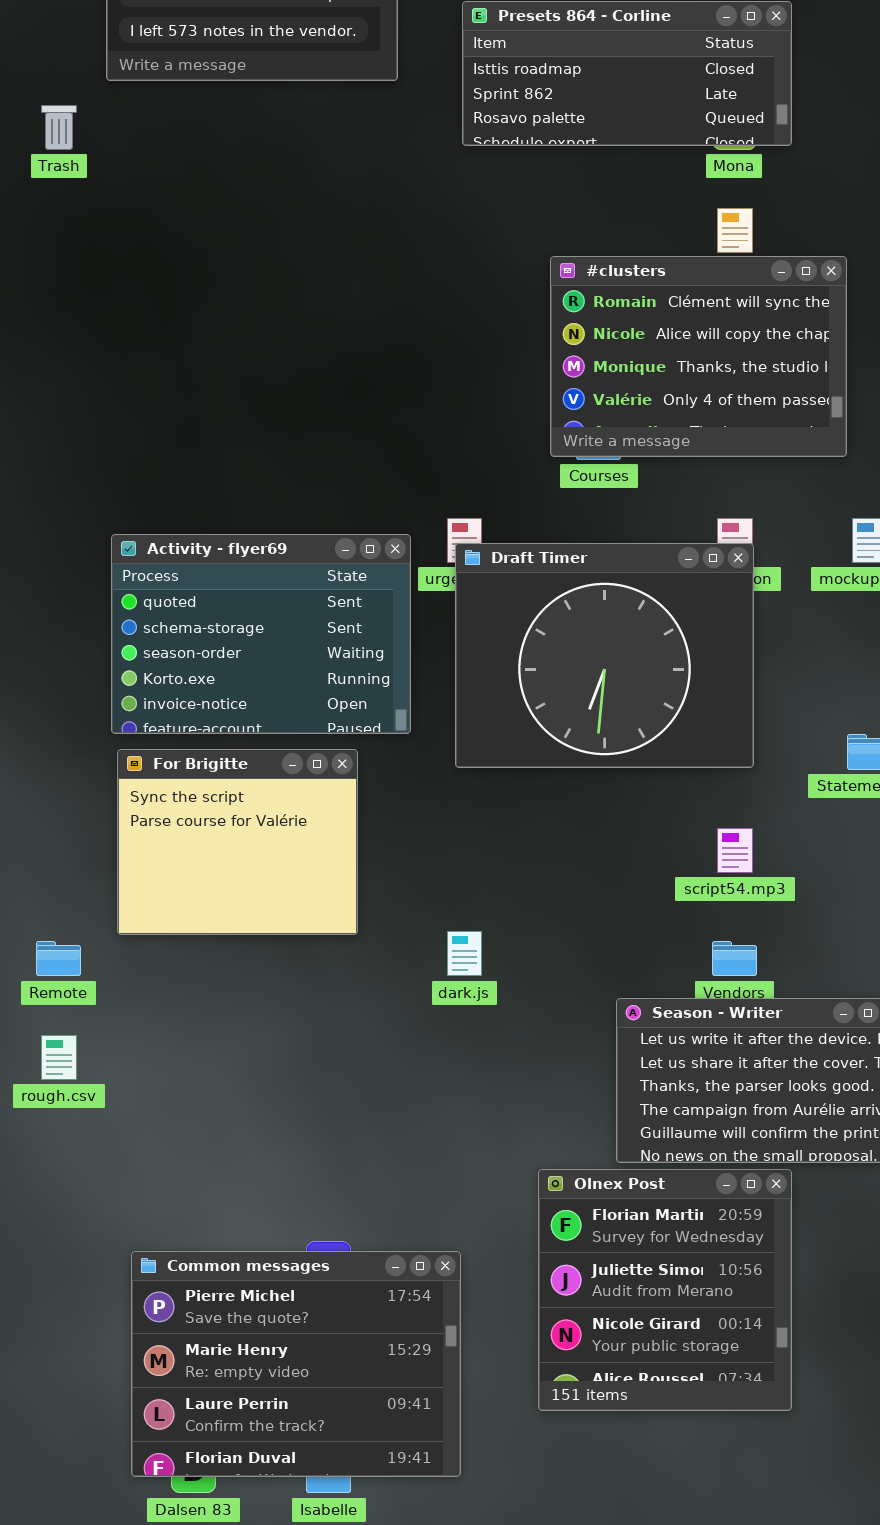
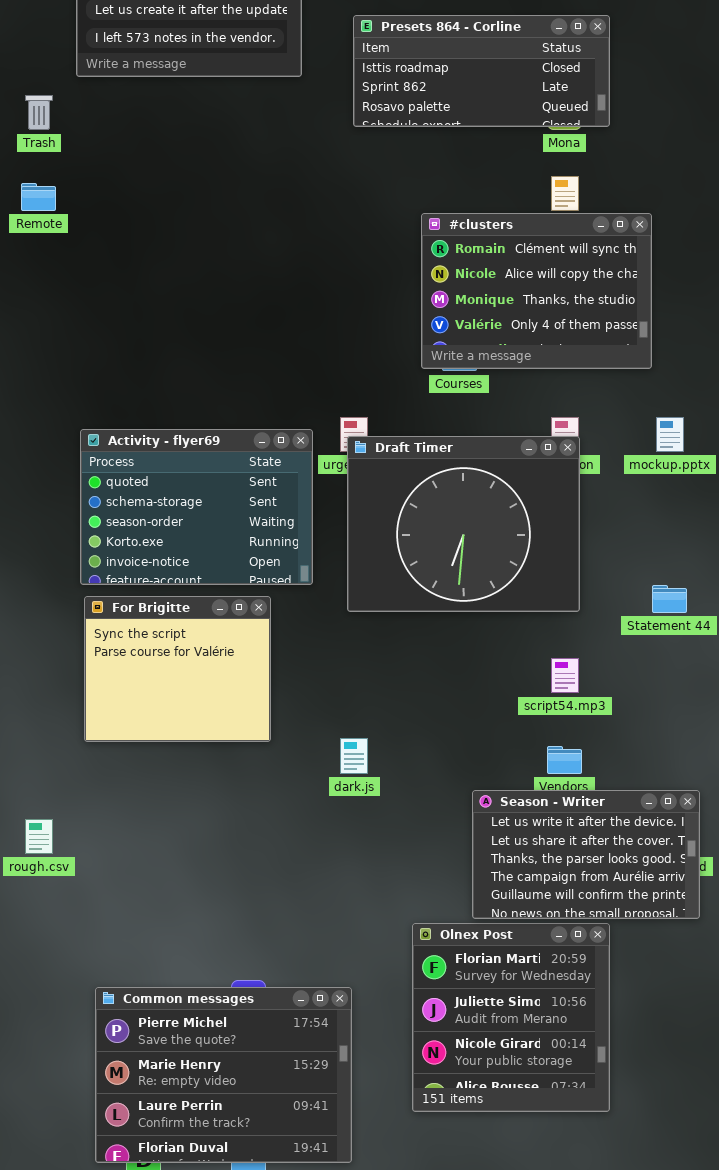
Remote: [36,941,81,976] -> [21,183,56,211], moved

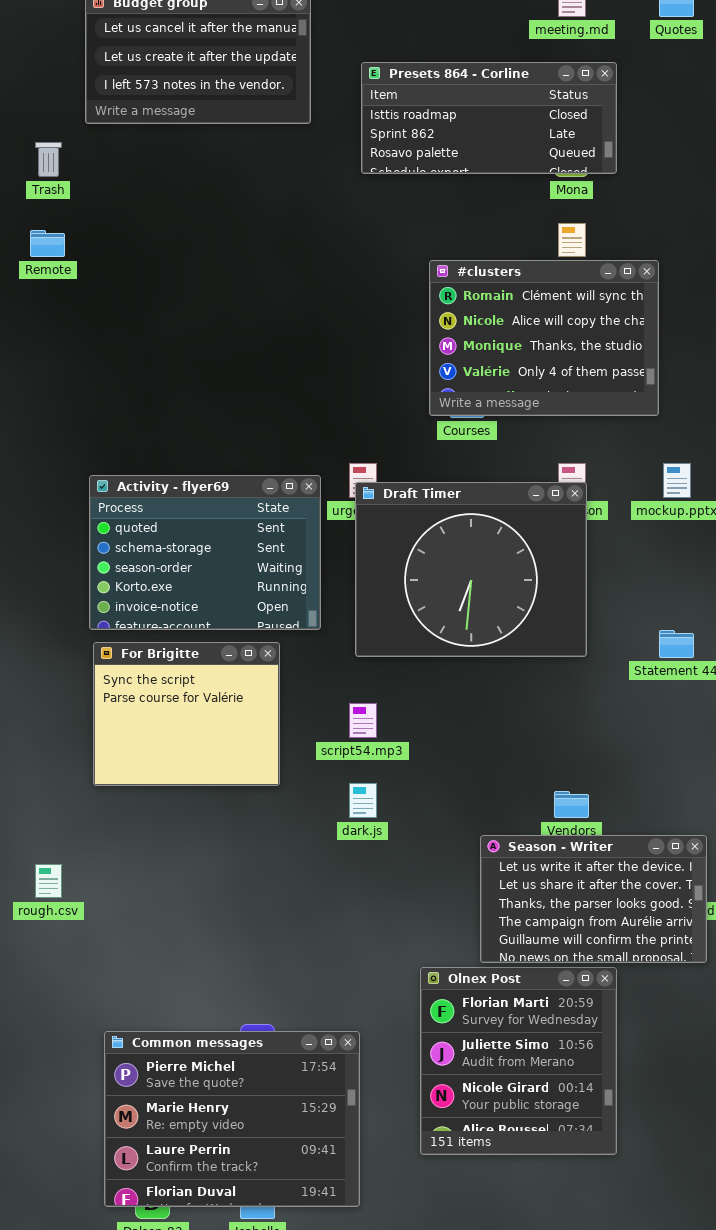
script54.mp3: [551,658,579,693] -> [349,703,377,738], moved

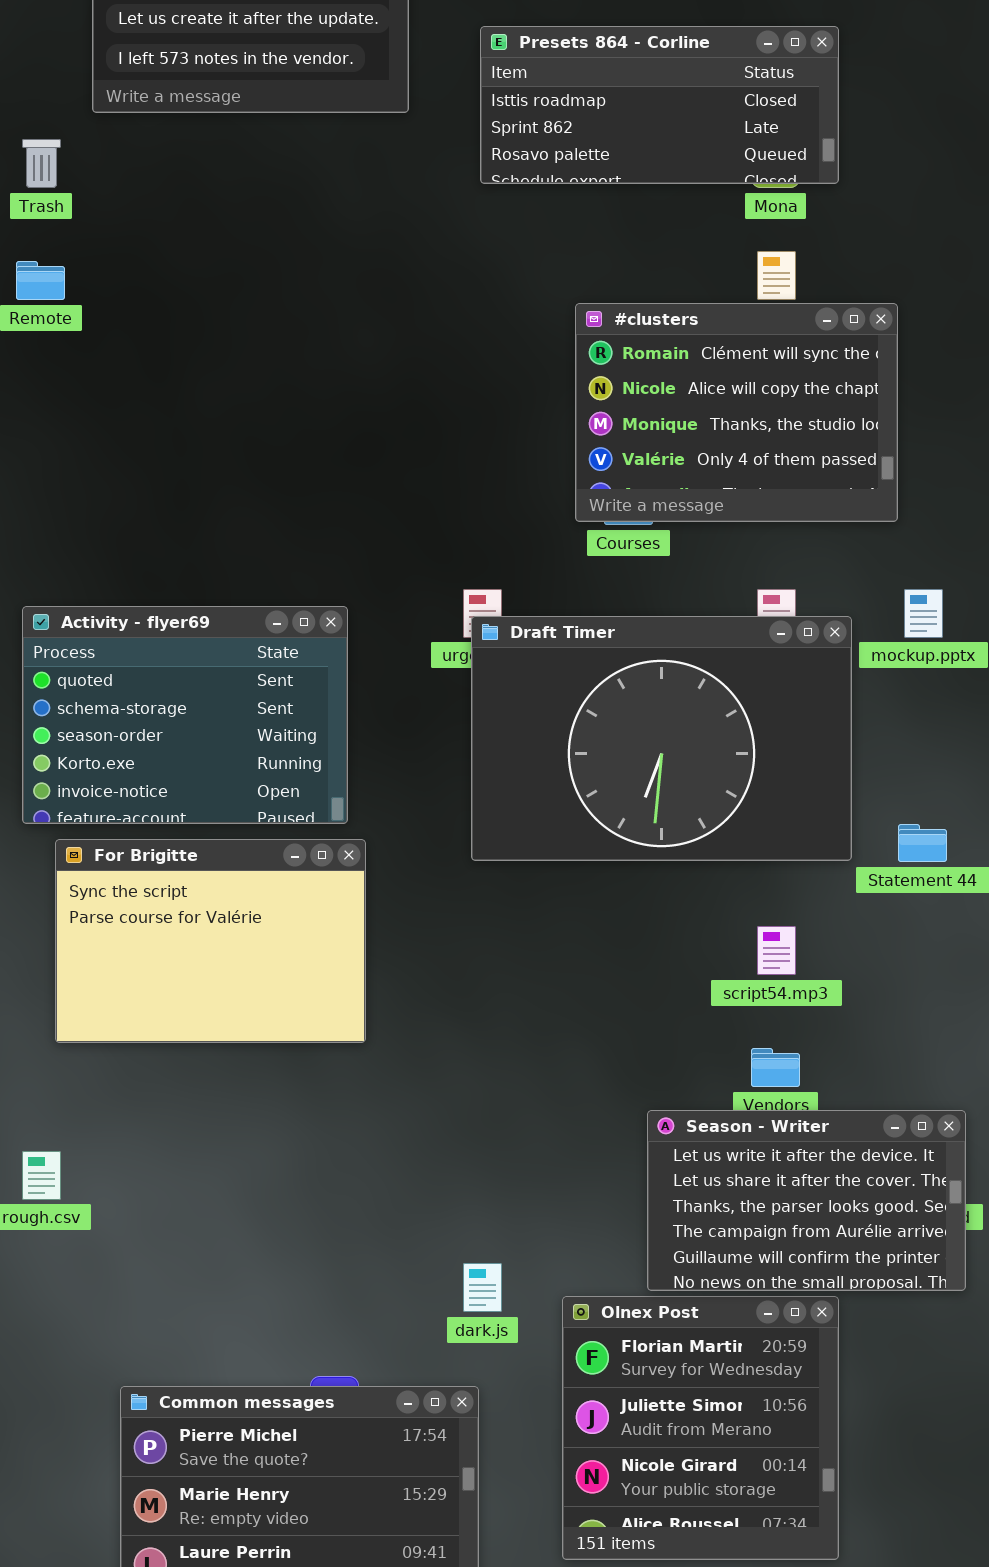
Activity - flyer69: [89,475,321,630] -> [22,606,348,824], moved
Draft Timer: [355,482,587,657] -> [471,616,852,861], resized
For Brigitte: [93,642,280,786] -> [55,839,366,1043], resized
script54.mp3: [349,703,377,738] -> [757,926,796,975], moved
dark.js: [349,783,377,818] -> [463,1263,502,1312], moved

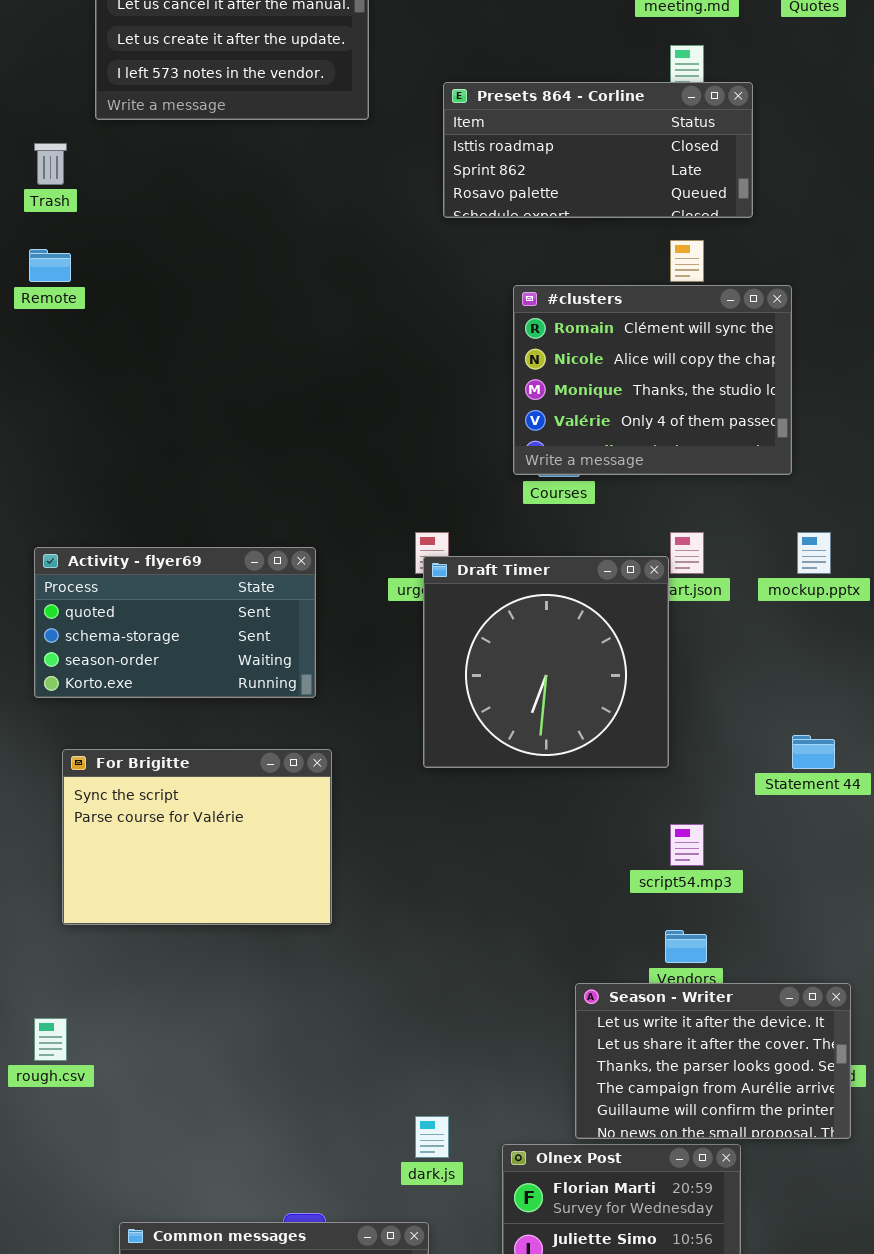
Presets 864 - Corline: [480,26,839,184] -> [443,82,753,218], moved
Activity - flyer69: [22,606,348,824] -> [34,547,316,698], resized
Draft Timer: [471,616,852,861] -> [423,556,669,768], resized

